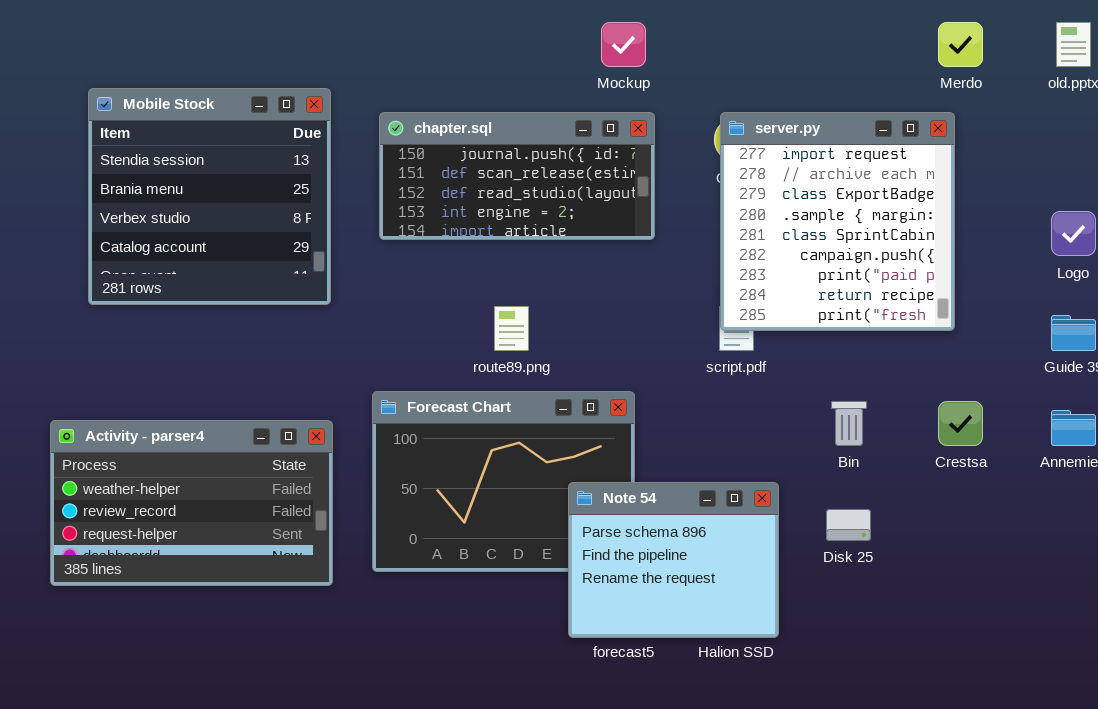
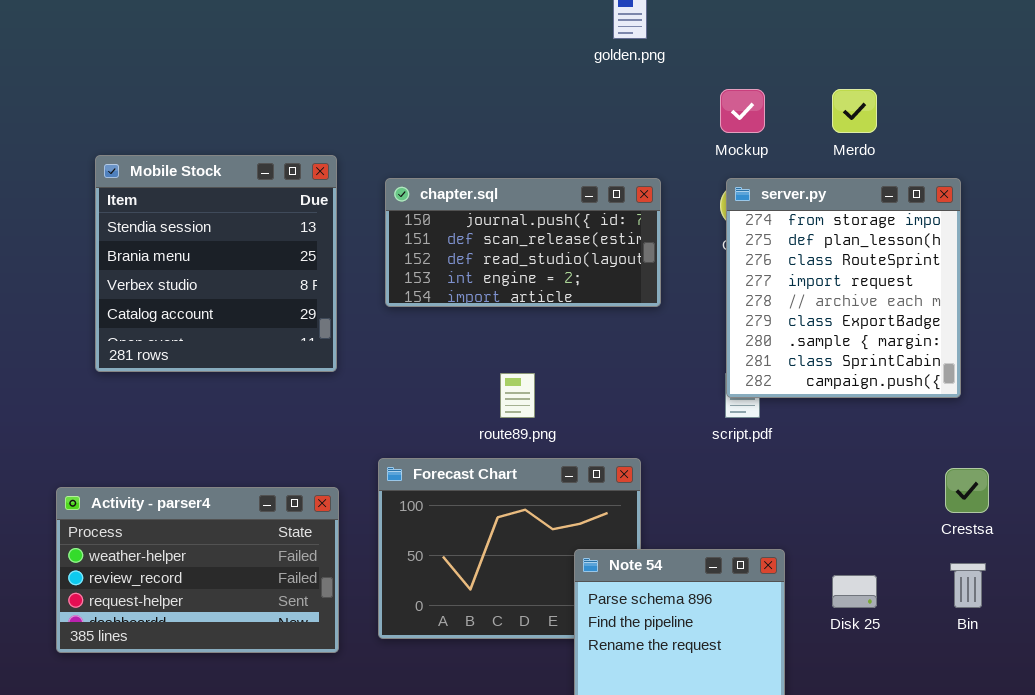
Mockup: [601,22,646,67] -> [720,89,765,133], moved
Merdo: [938,22,983,67] -> [832,89,877,133], moved
server.py: [720,112,955,331] -> [726,178,961,398], scrolled up 3 rows
Bin: [831,401,867,446] -> [950,563,986,608], moved

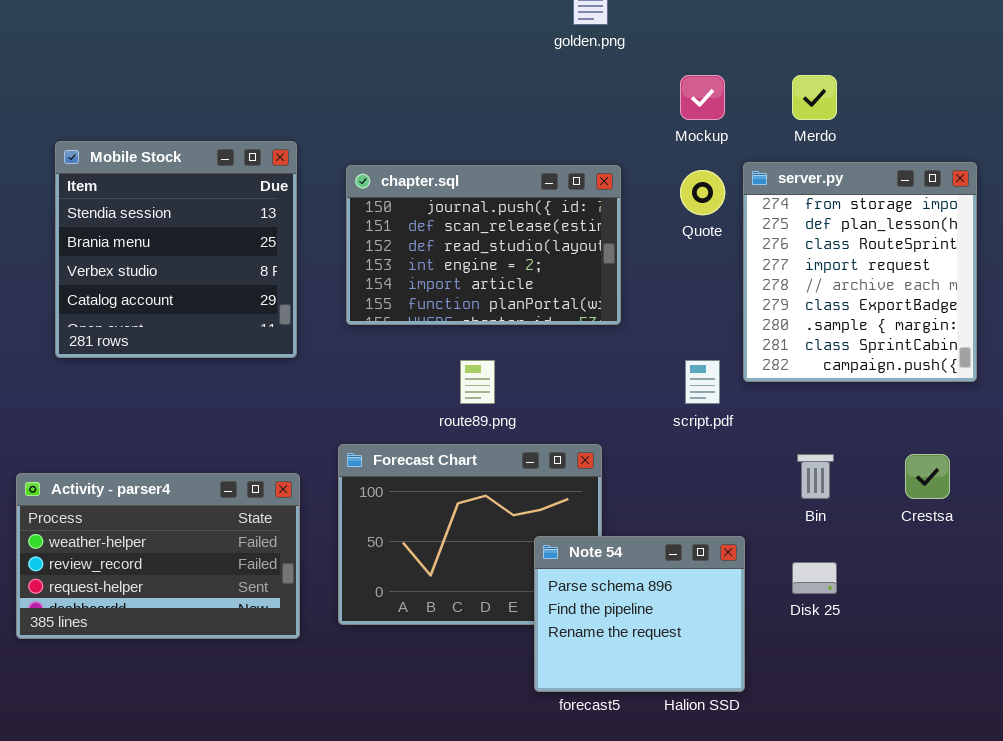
chapter.sql: [385,178,661,307] -> [346,165,621,325], resized
server.py: [726,178,961,398] -> [743,162,977,382], moved
Bin: [950,563,986,608] -> [797,454,834,499], moved

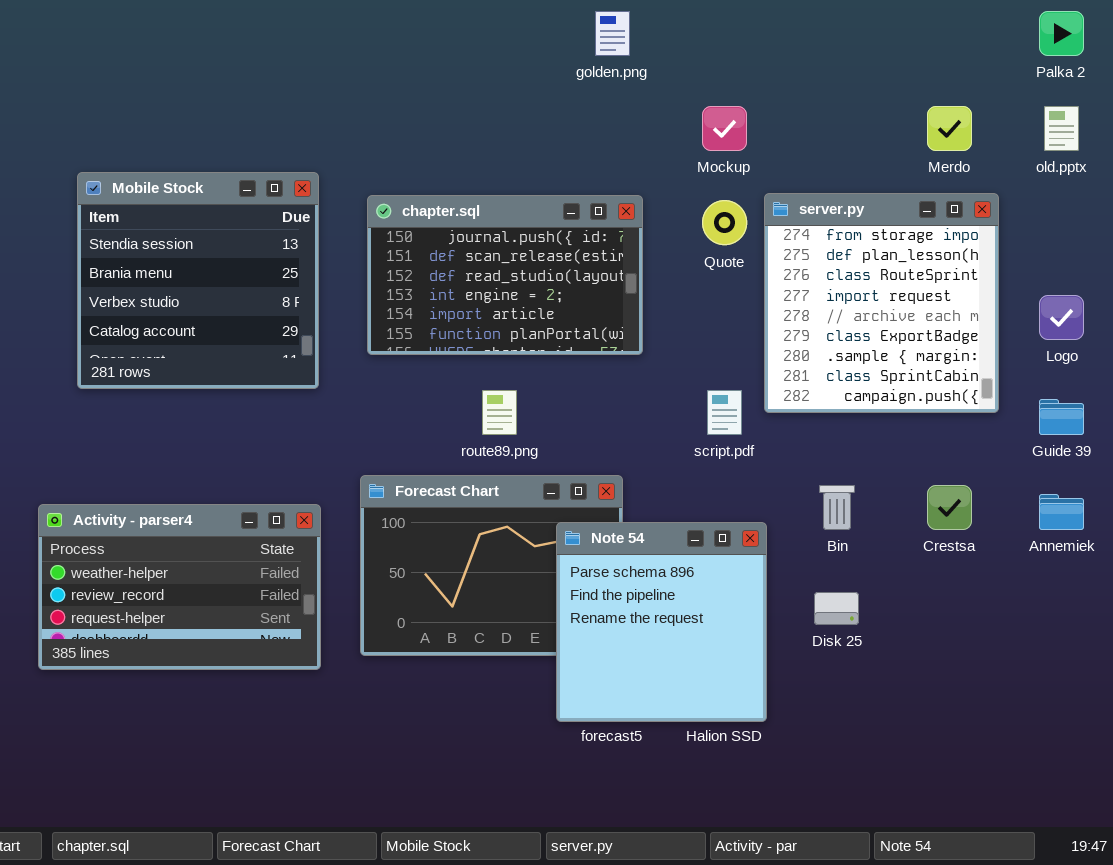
Merdo: [792,75,837,120] -> [927,106,972,151], moved
Note 54: [534,536,745,692] -> [556,522,767,722], resized

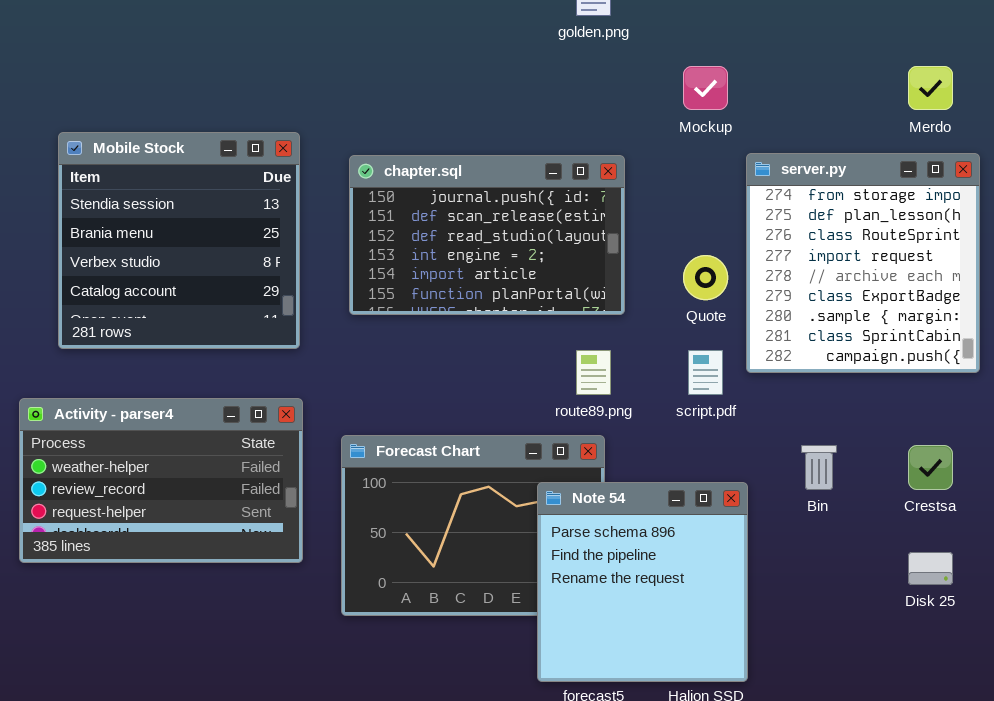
Quote: [702,200,747,245] -> [683,255,728,300], moved
route89.png: [482,390,517,435] -> [576,350,611,395], moved
Activity - parser4: [38,504,321,670] -> [19,398,303,563], moved
Disk 25: [814,592,859,625] -> [908,552,953,585], moved

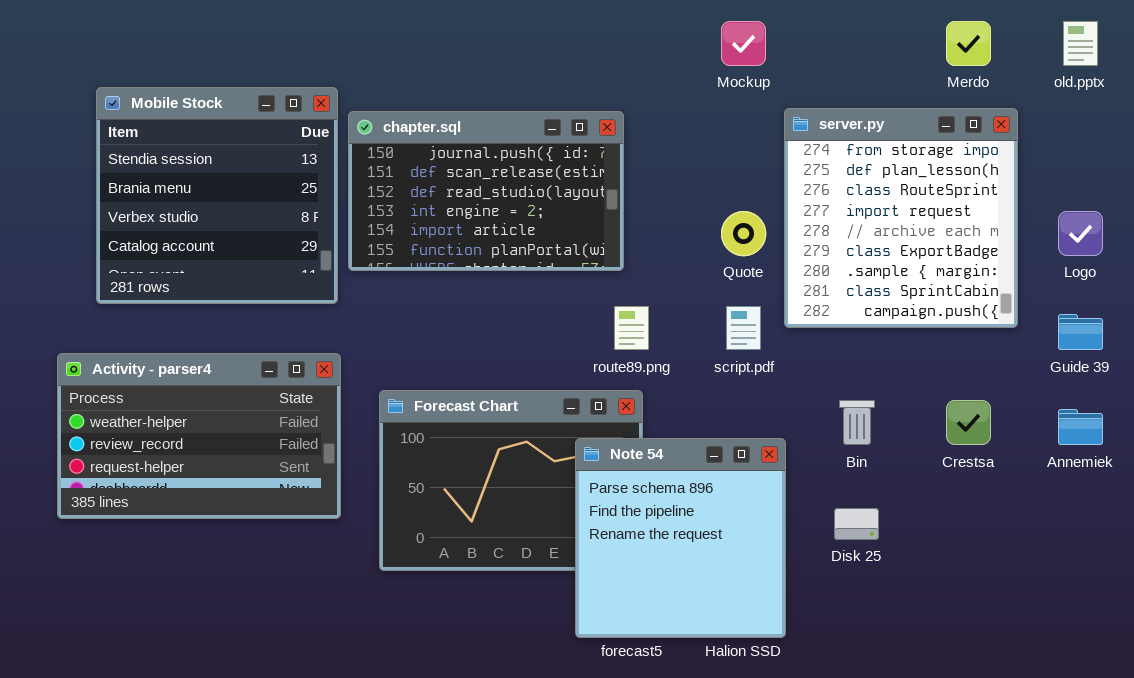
chapter.sql: [349,155,625,315] -> [348,111,624,271], moved
Disk 25: [908,552,953,585] -> [834,508,879,540], moved

